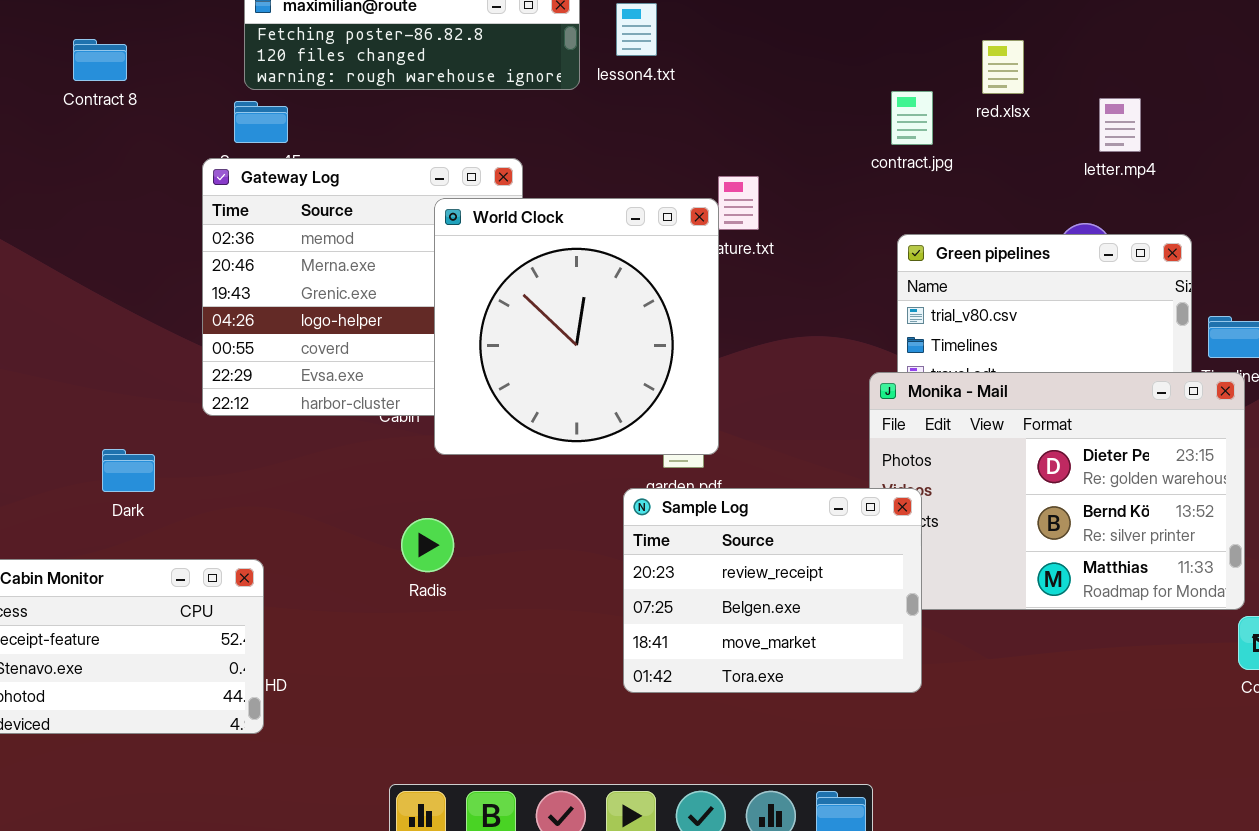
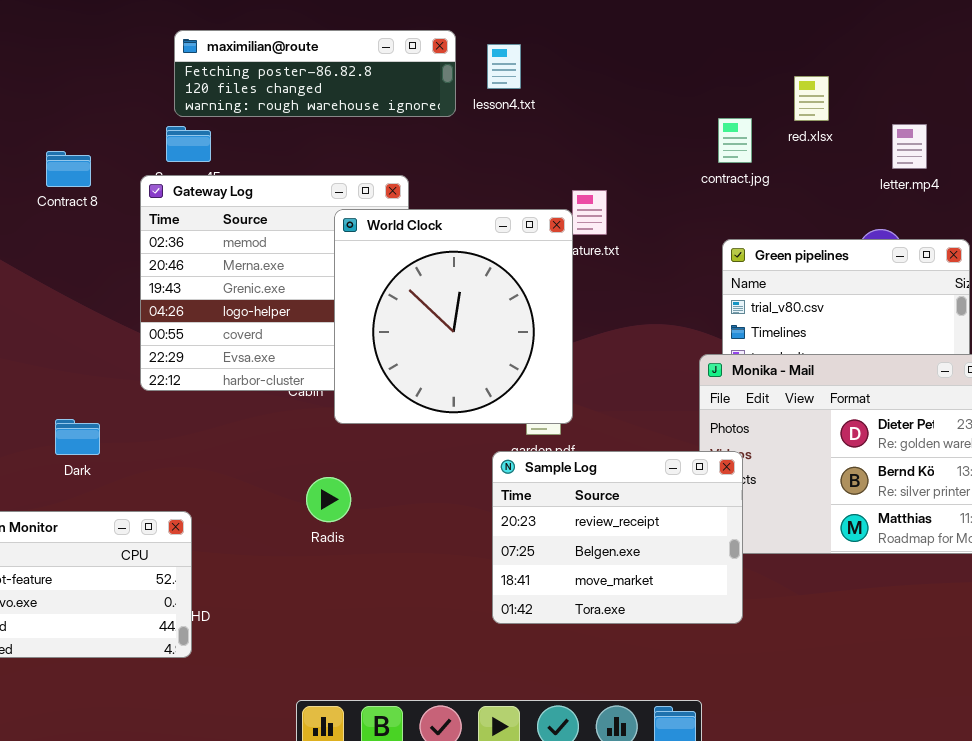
Contract 8: [73,39,127,81] -> [46,151,91,187], moved

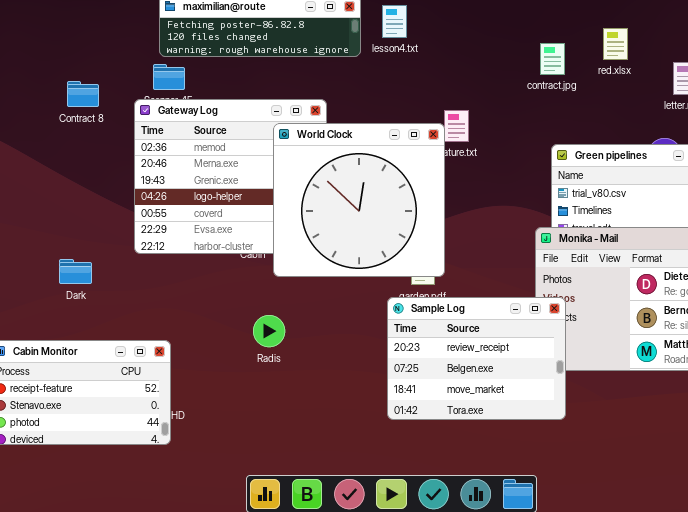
contract.jpg: [718,118,752,163] -> [540,43,565,75], moved
Dark: [55,419,100,455] -> [59,259,92,284], moved

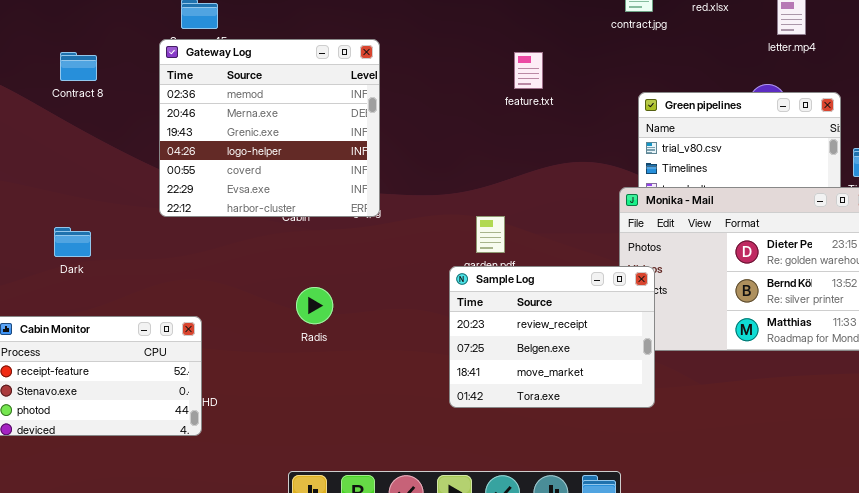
Contract 8: [67,81,99,107] -> [60,52,97,81], moved
World Clock: [273,123,445,277] -> none, closed
Dark: [59,259,92,284] -> [54,227,91,257], moved

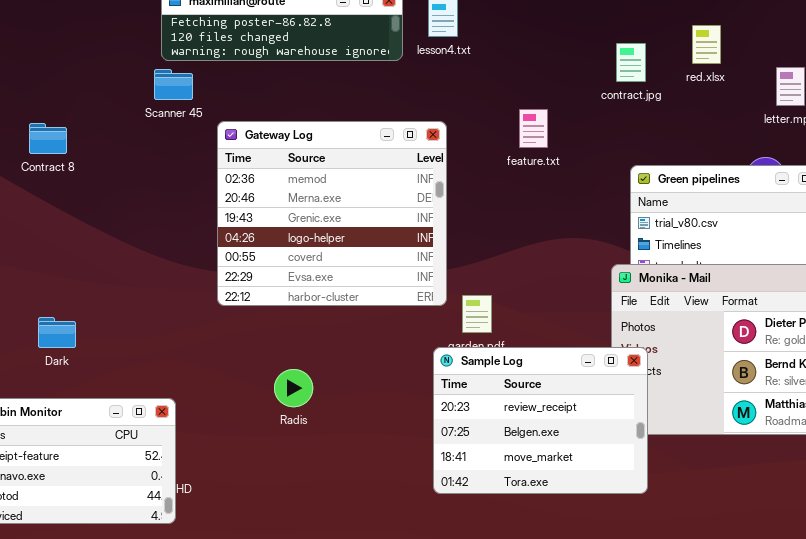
Gateway Log: [159,39,380,217] -> [217,121,447,306], moved
feature.txt: [514,52,543,89] -> [519,109,548,148], moved
Dark: [54,227,91,257] -> [38,317,76,348], moved

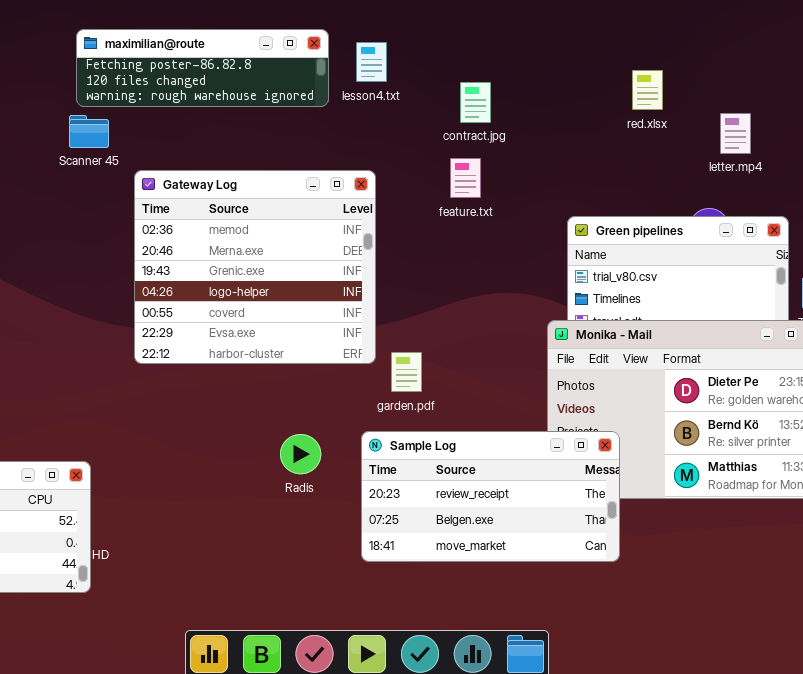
contract.jpg: [616,43,646,82] -> [460,82,491,123], moved
Sample Log: [433,347,648,494] -> [361,431,620,562], resized
Radis: [274,369,313,407] -> [280,434,321,474], moved

